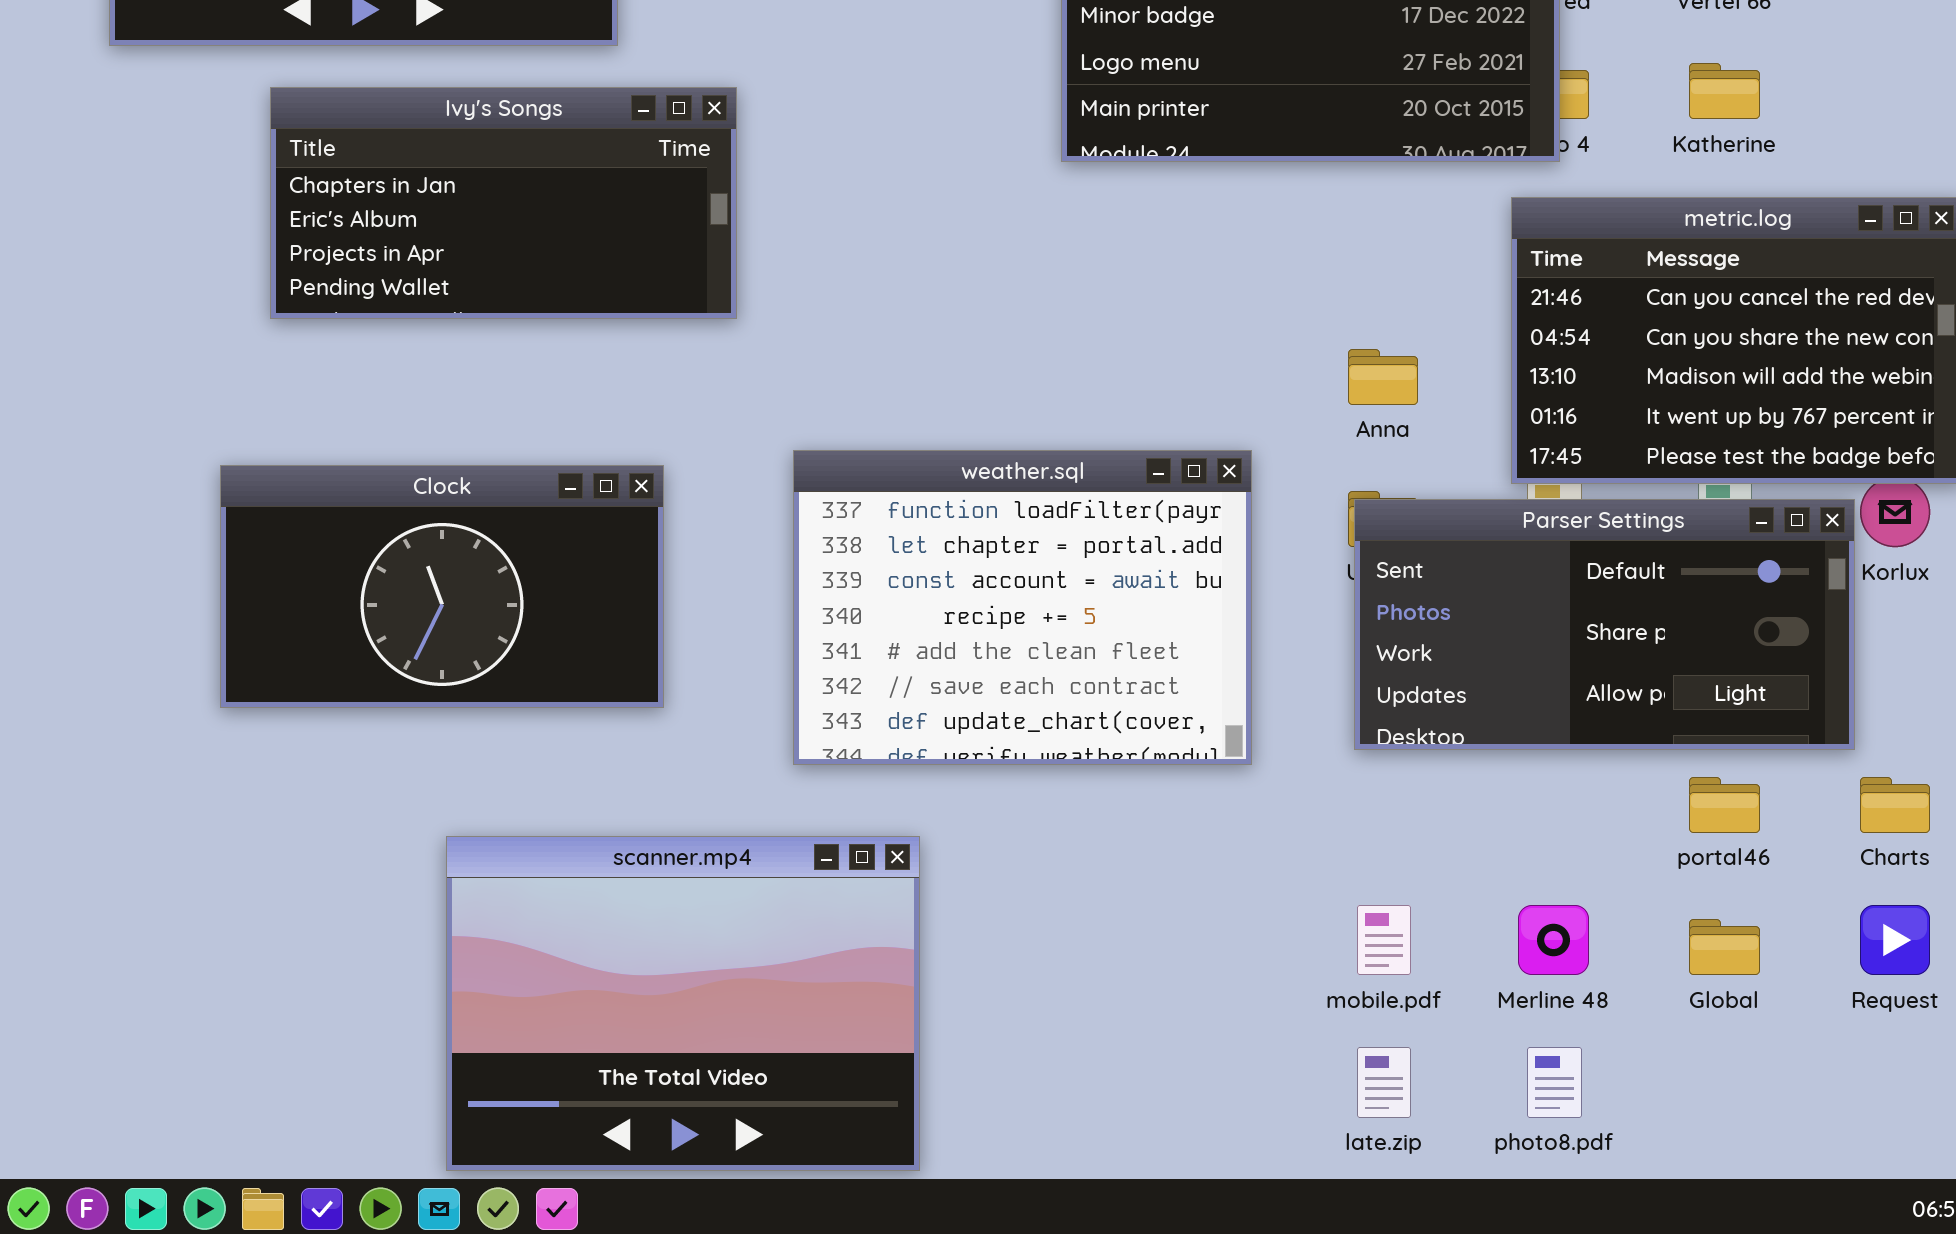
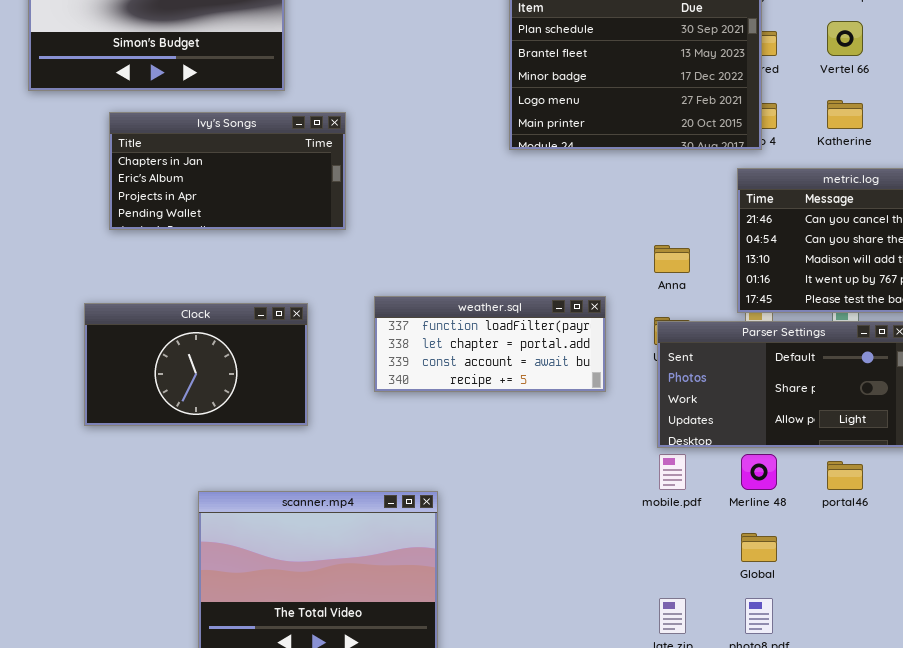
weather.sql: [793,450,1252,765] -> [374,296,606,392], resized
mobile.pdf: [1357,905,1411,975] -> [659,454,686,490], moved
Merline 48: [1518,905,1589,975] -> [741,454,777,490], moved
Global: [1689,919,1760,975] -> [741,533,777,562], moved

